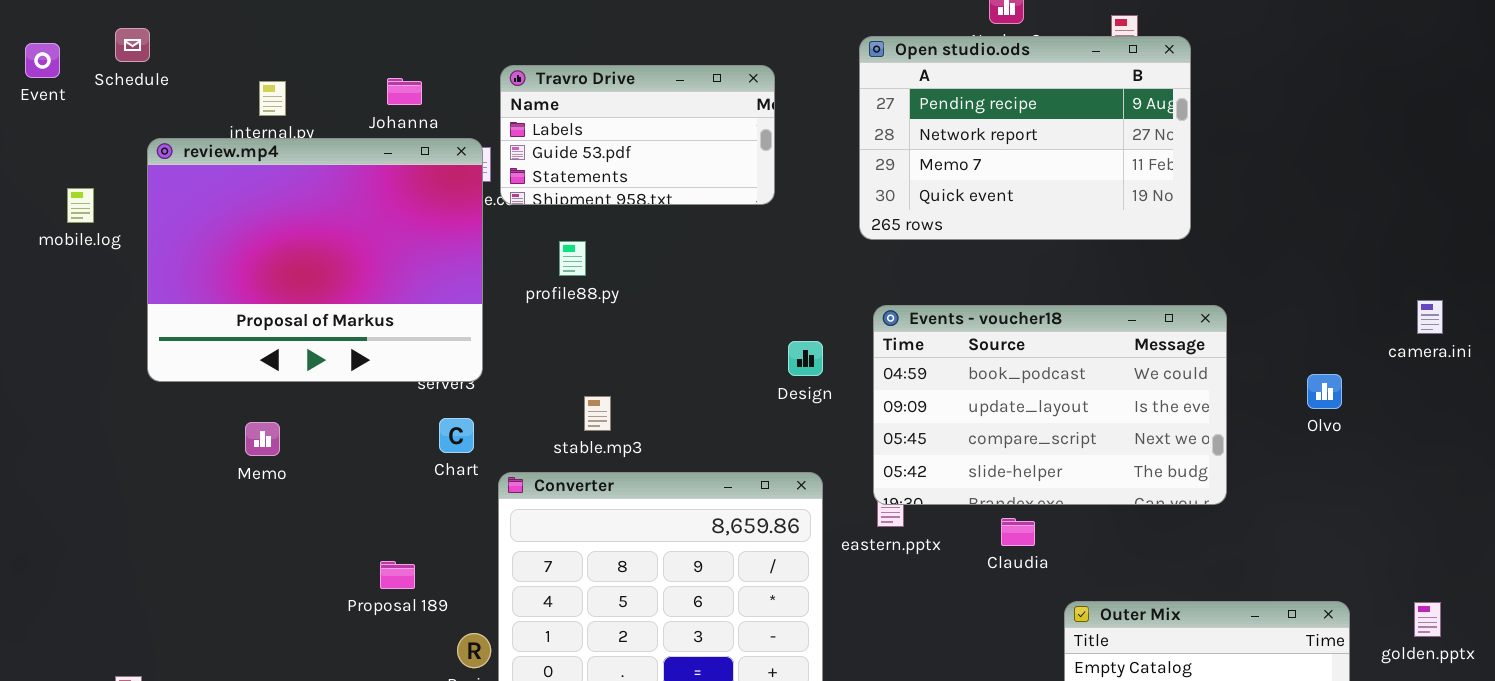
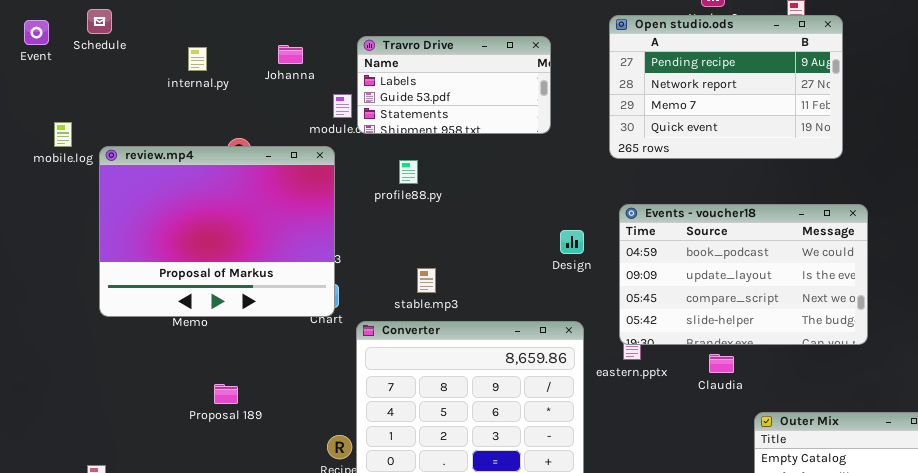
review.mp4: [147,138,483,382] -> [99,146,335,317], moved
Proposal 189: [380,561,415,589] -> [214,384,238,404], moved

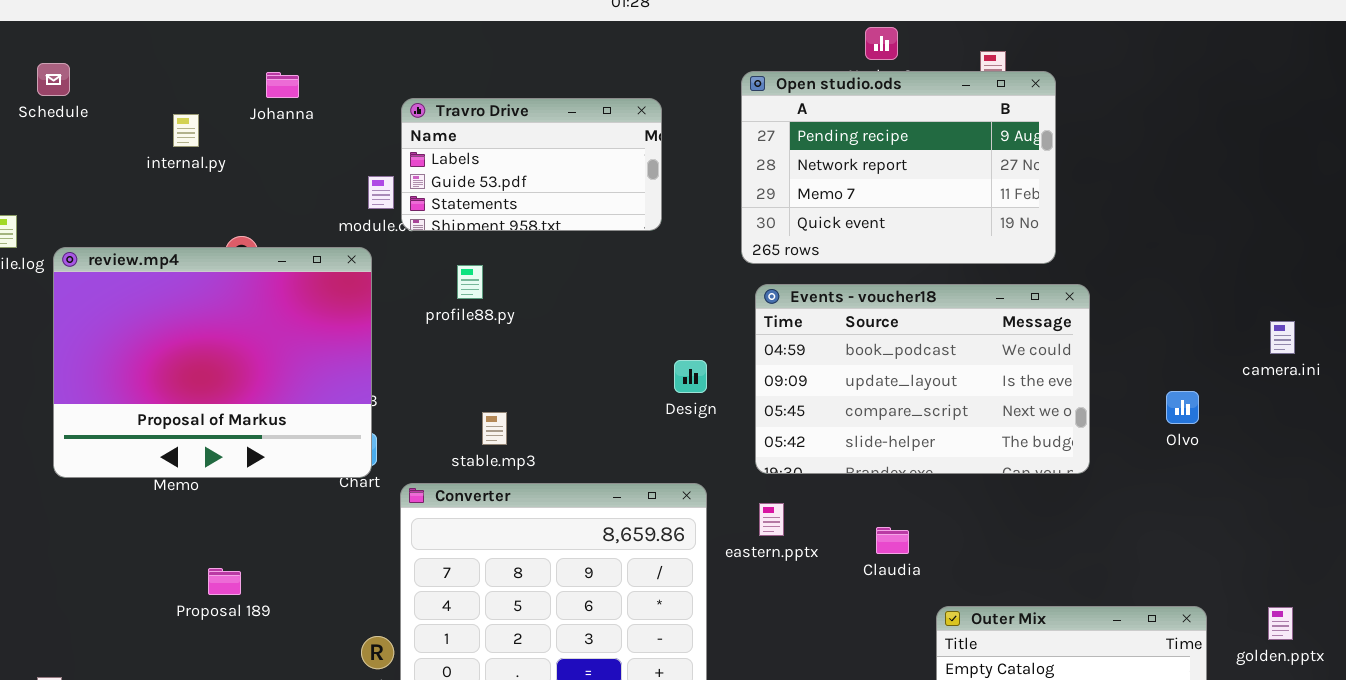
Johanna: [278,45,303,64] -> [266,72,299,98], moved
Events - voucher18: [619,204,868,345] -> [755,284,1090,474], moved

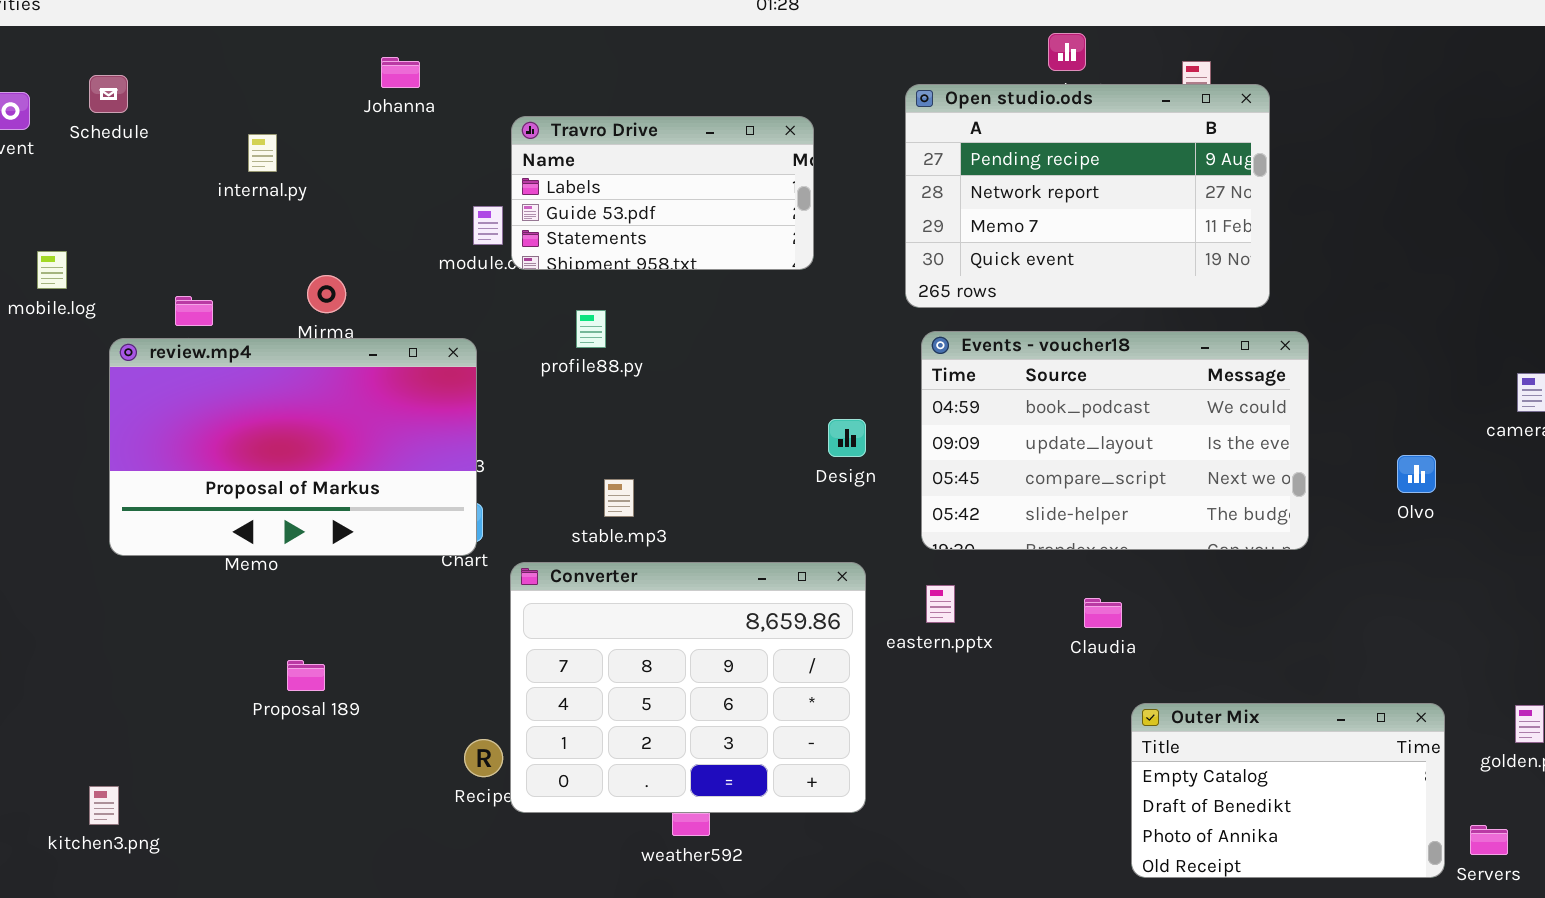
Johanna: [266,72,299,98] -> [381,57,420,88], moved
review.mp4: [53,247,372,478] -> [109,338,477,556], resized
Claudia: [876,527,909,554] -> [1084,598,1122,628], moved

